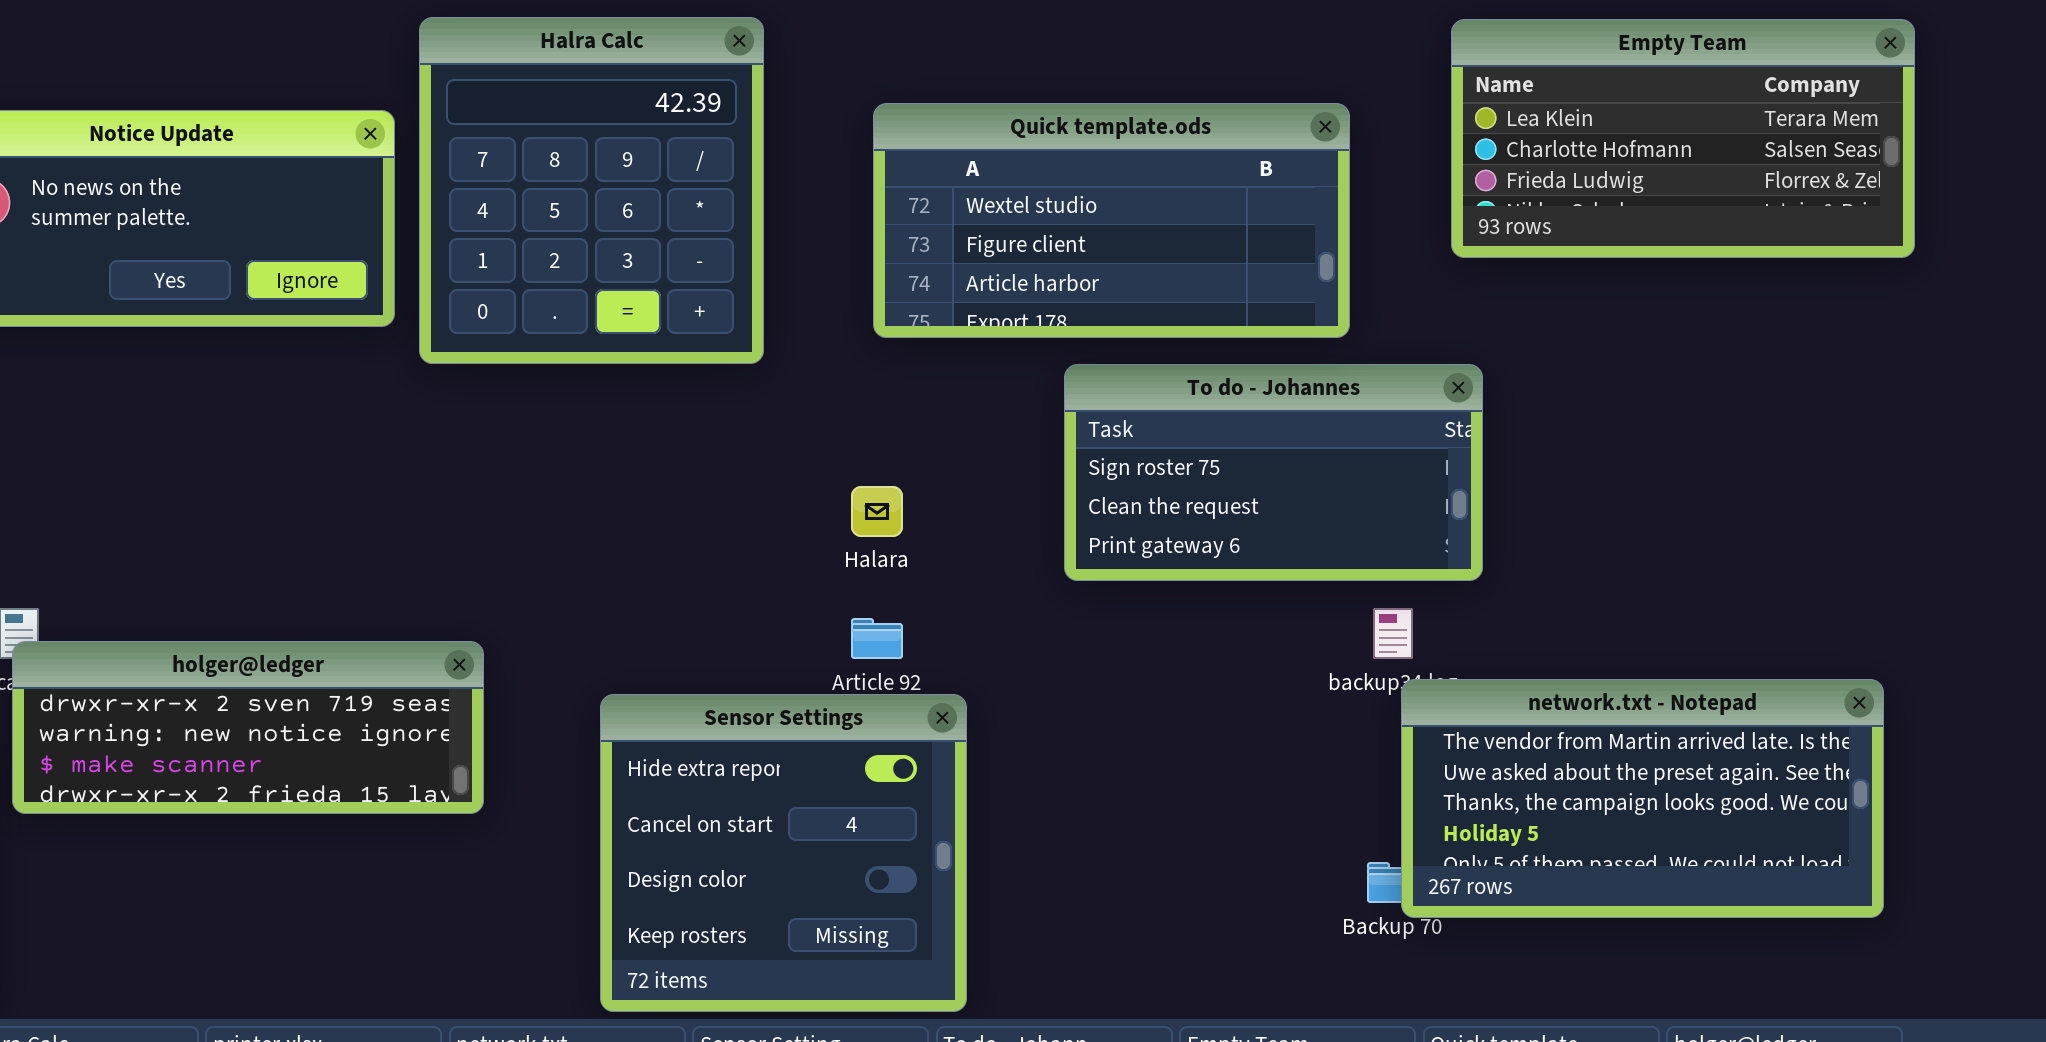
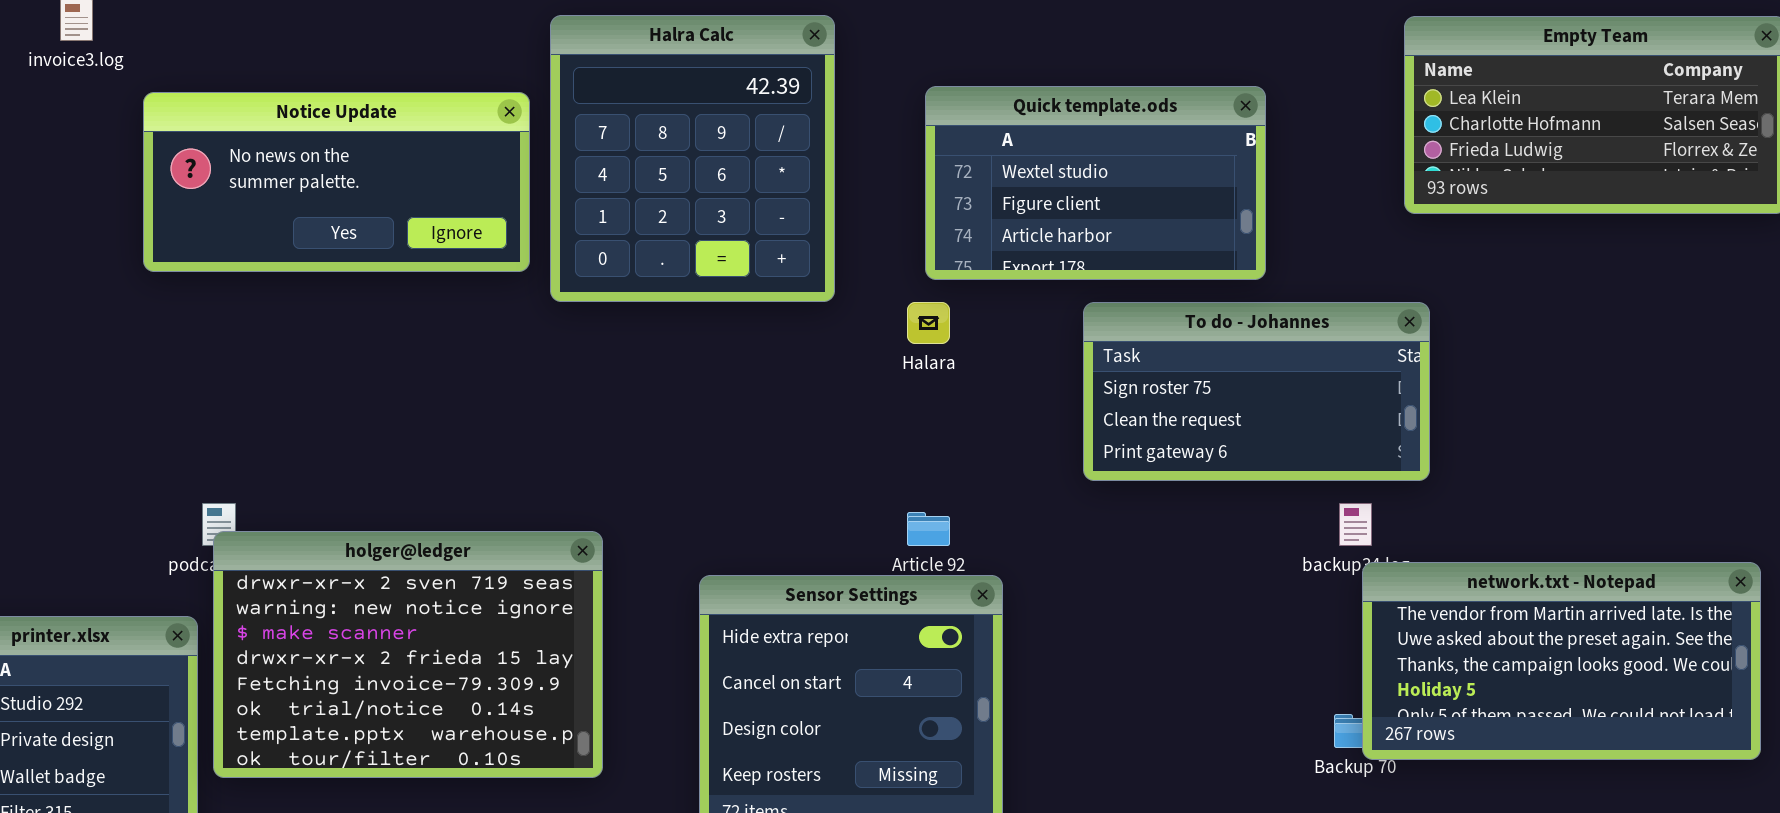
Quick template.ods: [873,103,1350,338] -> [925,86,1266,280], resized
Halara: [851,486,903,537] -> [907,302,950,344], moved
holger@ledger: [12,641,484,814] -> [213,531,603,778], resized

